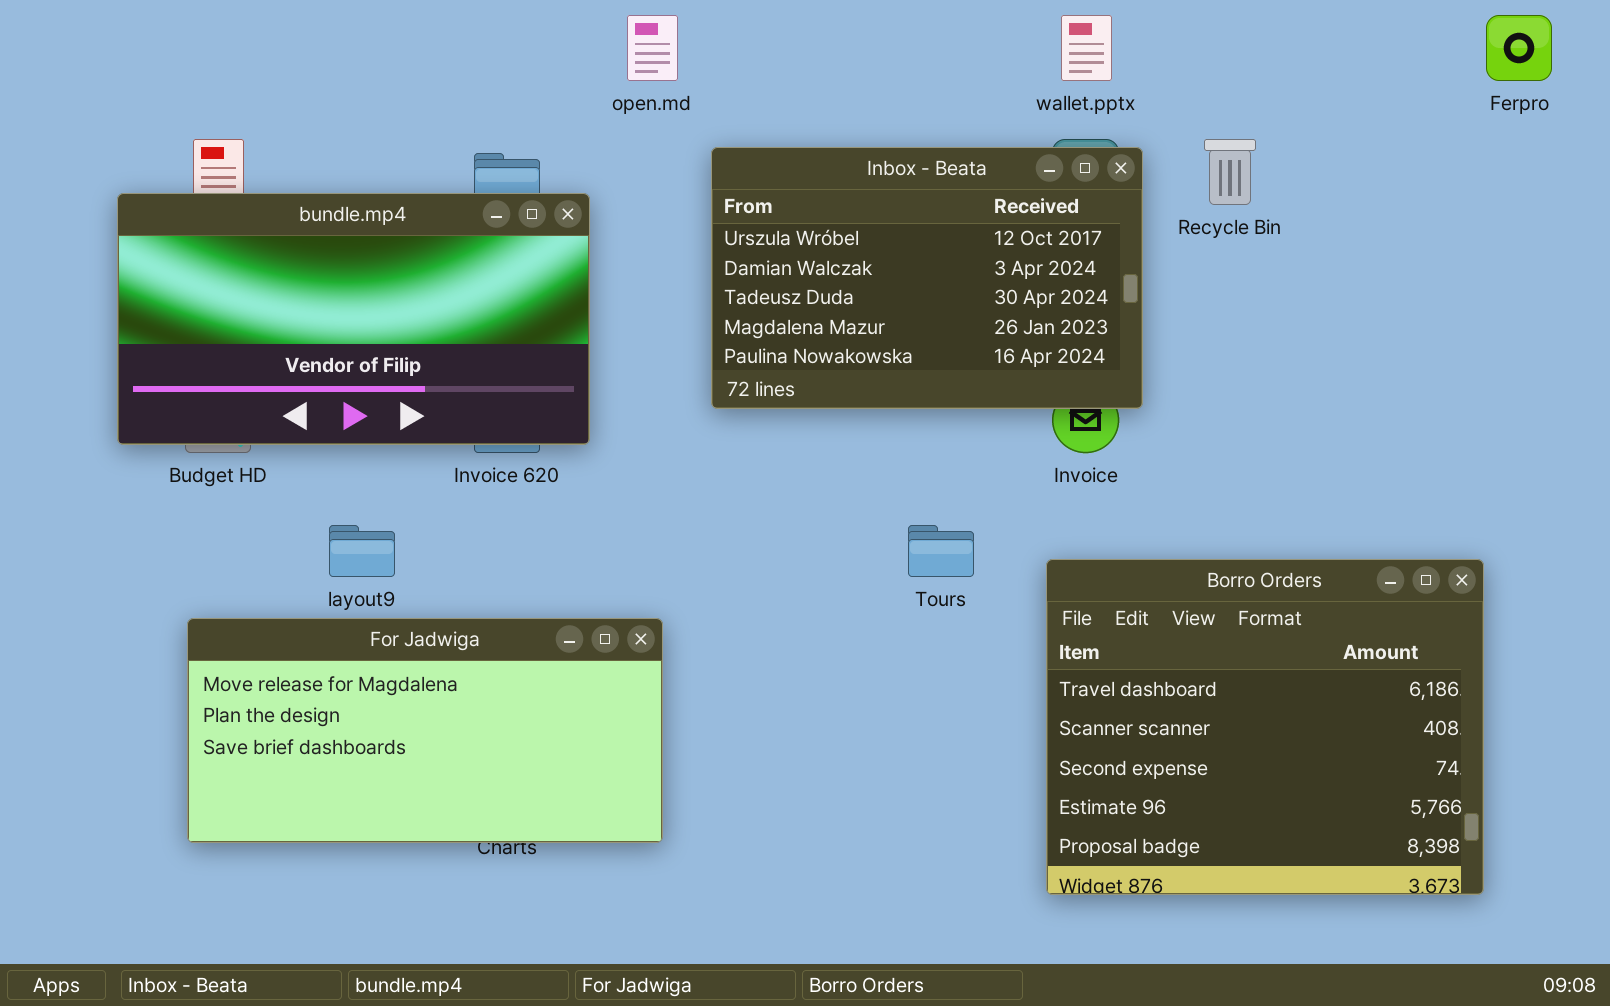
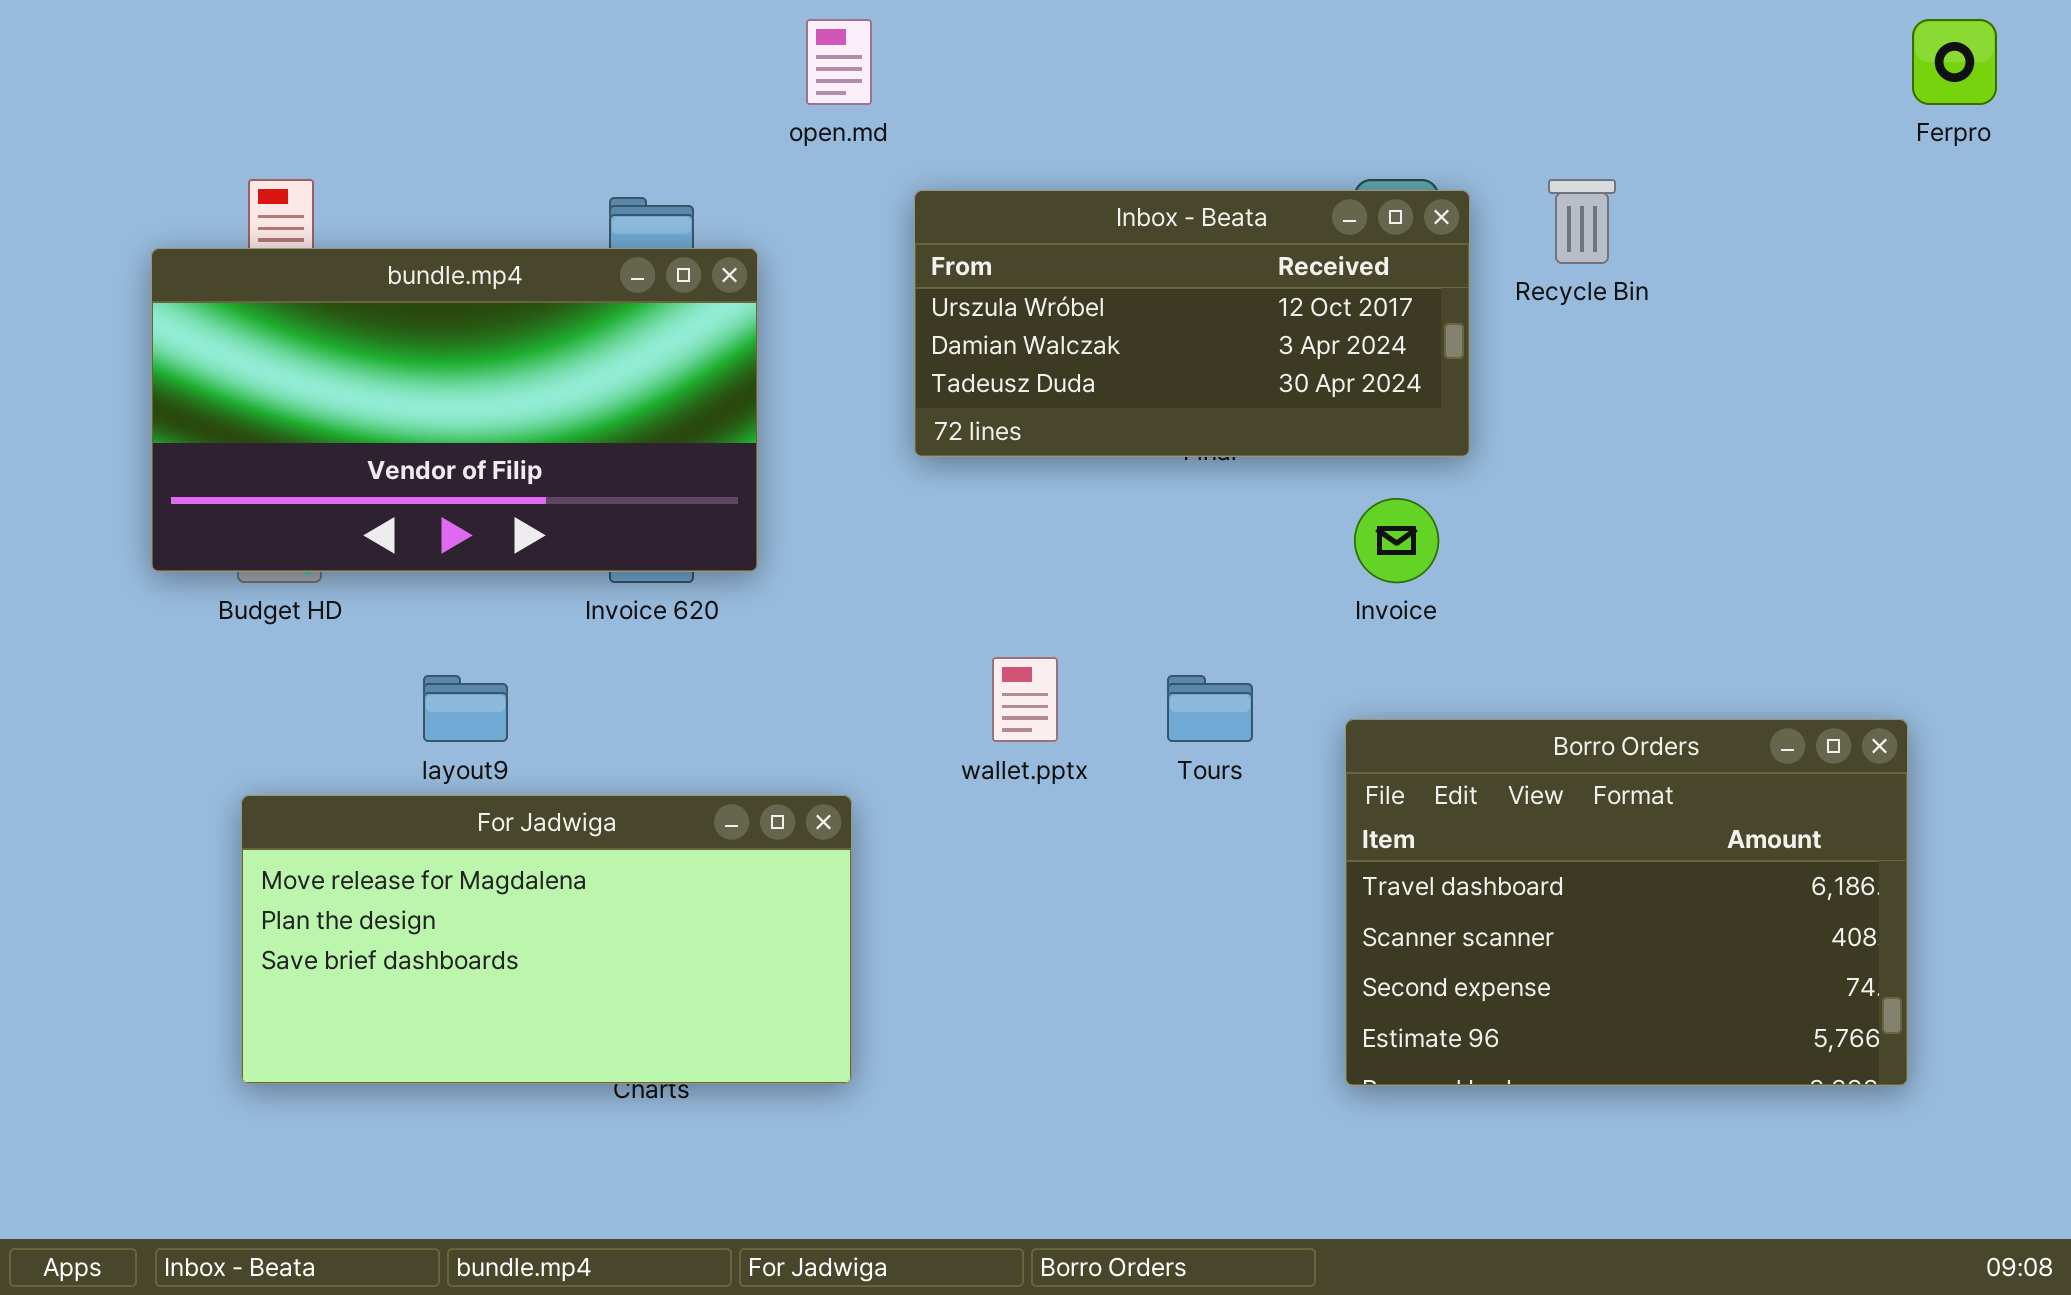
wallet.pptx: [1061,15,1112,81] -> [992,657,1058,742], moved
Inbox - Beata: [711,147,1143,409] -> [914,190,1470,457], resized
Borro Orders: [1046,559,1484,895] -> [1345,719,1908,1086], resized

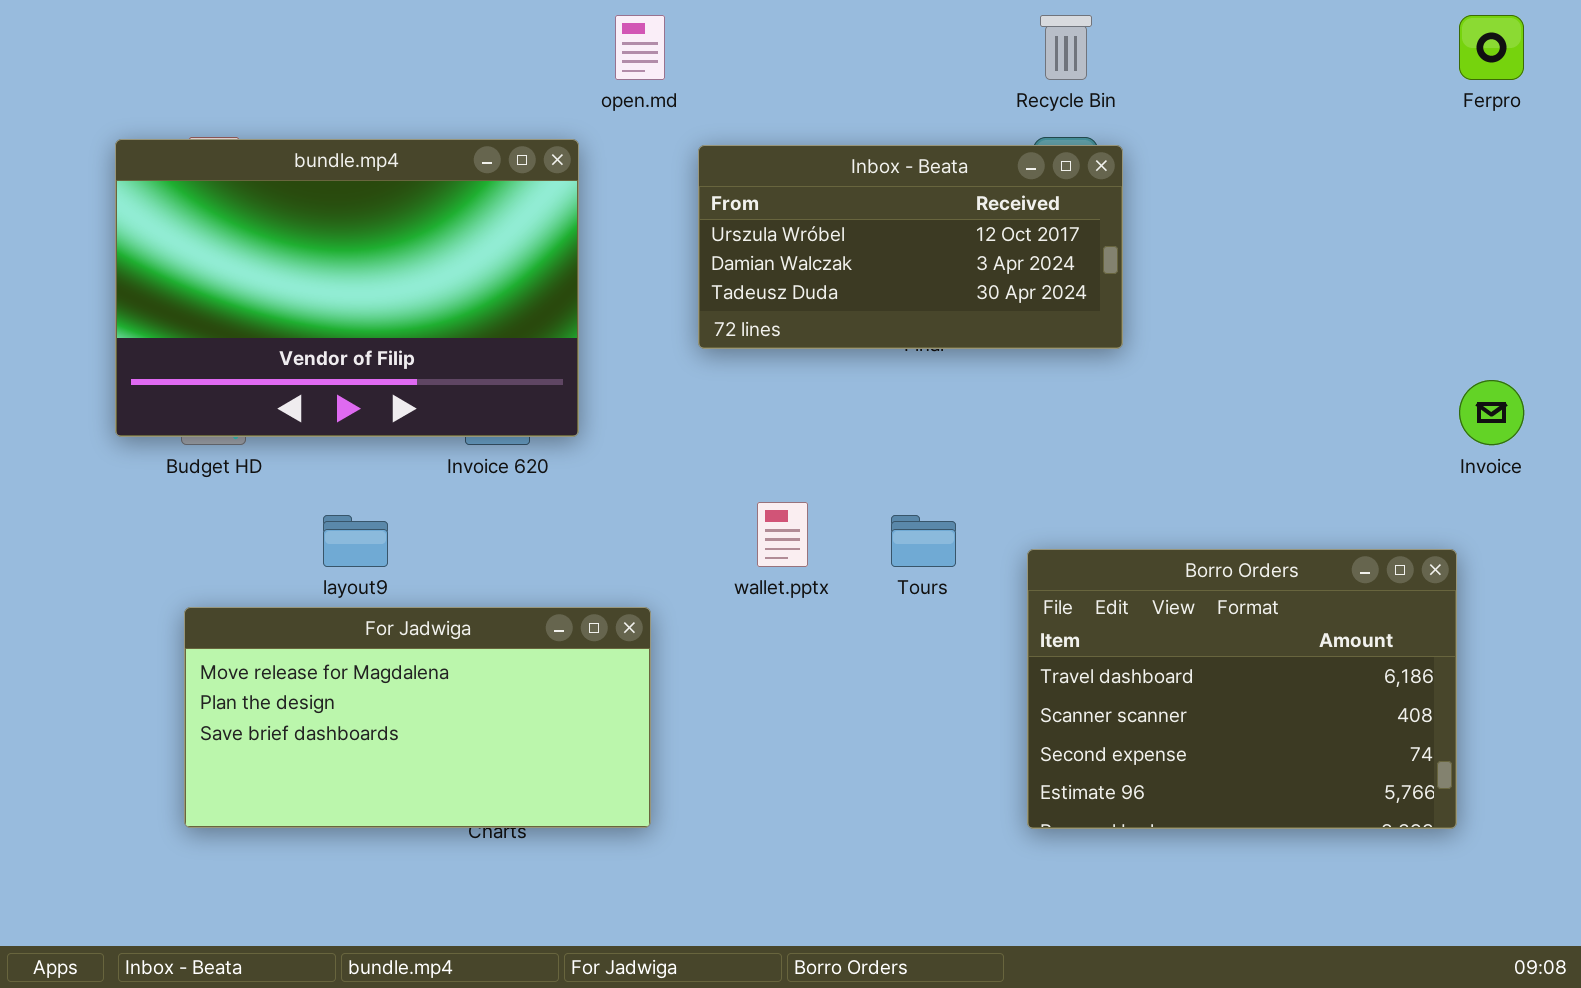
Recycle Bin: [1548,179,1616,264] -> [1040,15,1092,80], moved
bundle.mp4: [151,248,758,572] -> [115,139,579,437], resized
Invoice: [1354,498,1439,583] -> [1459,380,1524,445], moved

